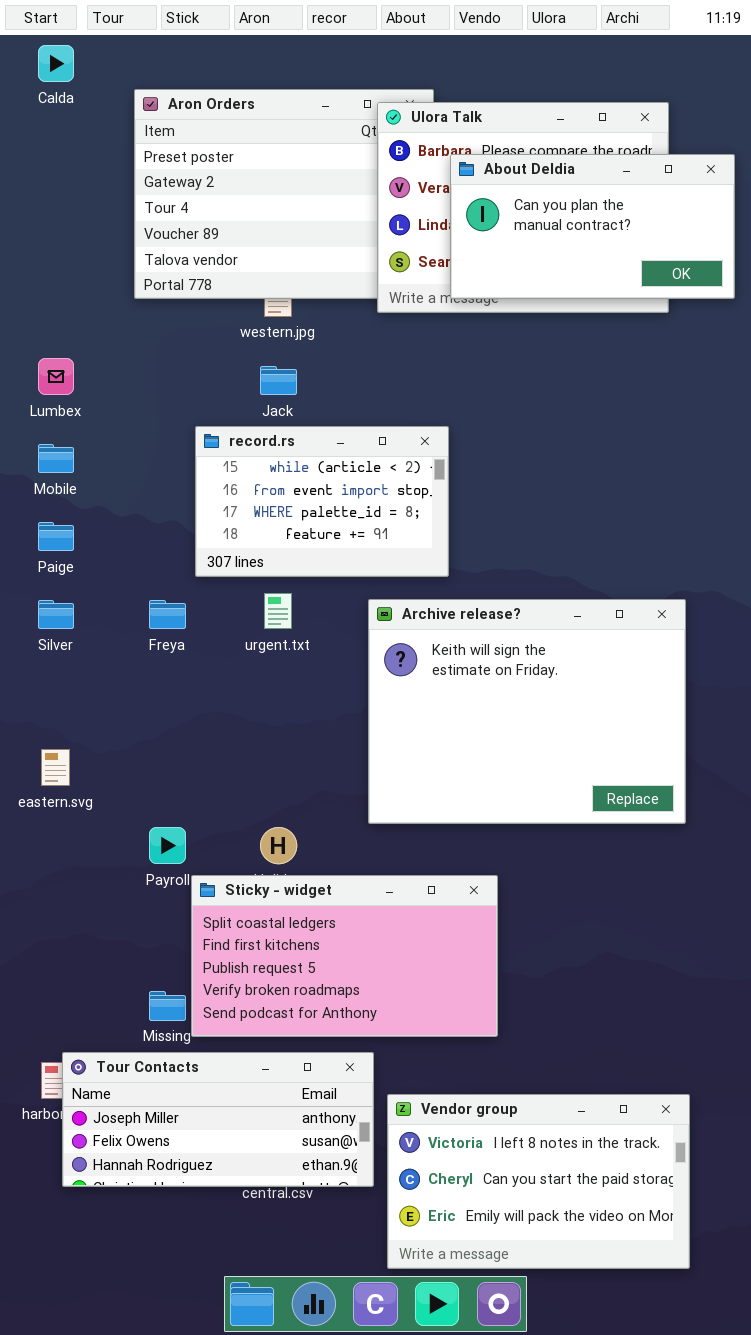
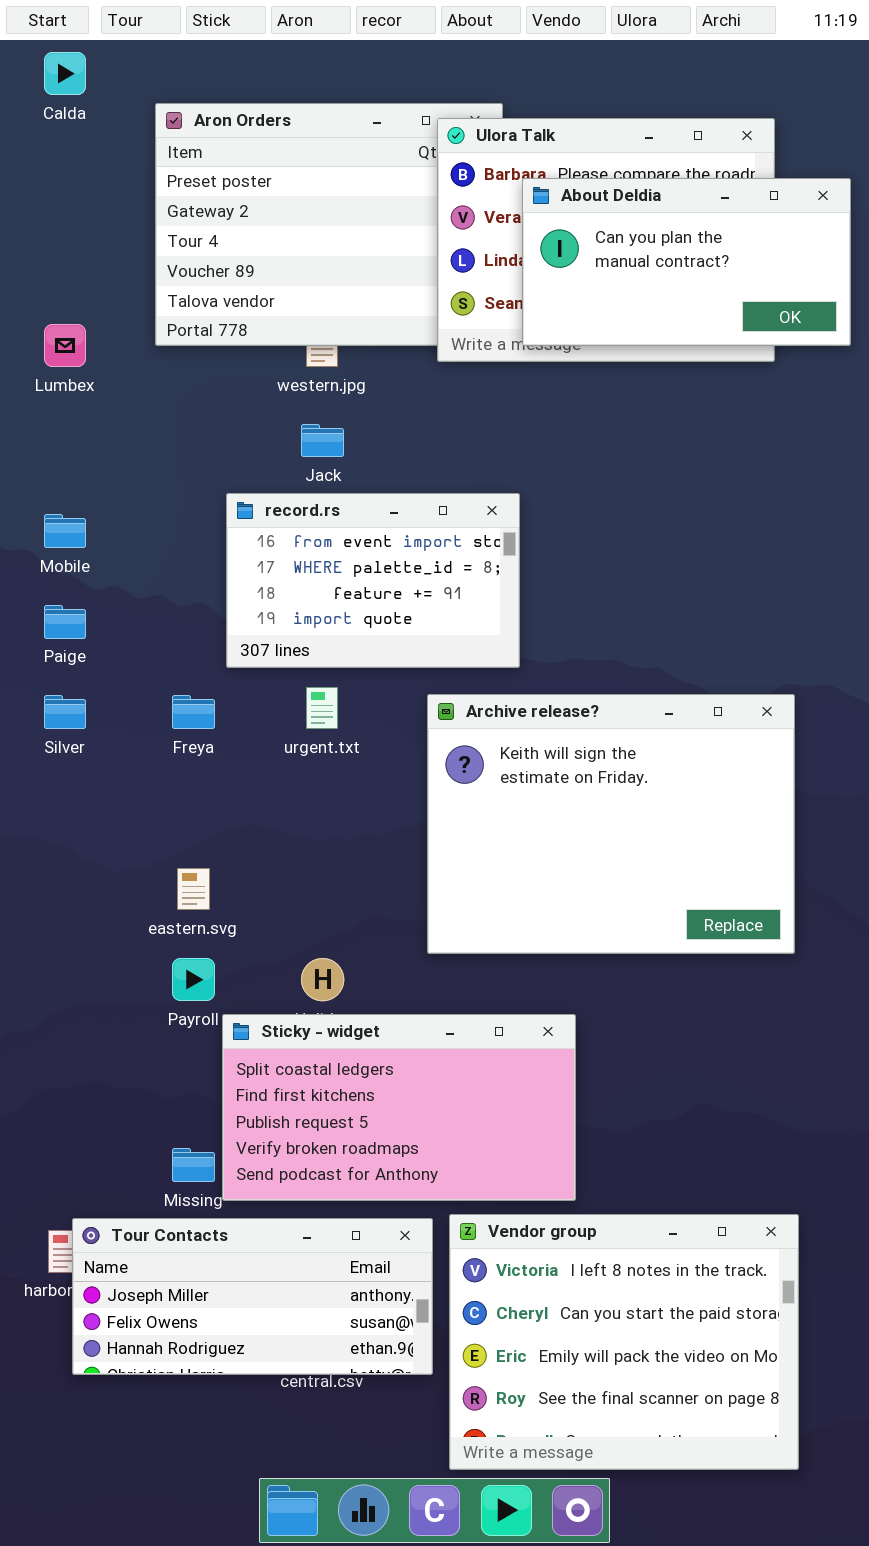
Lumbex: [38,358,74,395] -> [44,324,86,367], moved
record.rs: [195,426,449,577] -> [226,493,520,668], scrolled down 1 row
eastern.svg: [41,749,70,786] -> [177,868,210,910], moved
Vendor group: [387,1094,690,1269] -> [449,1214,799,1470], resized

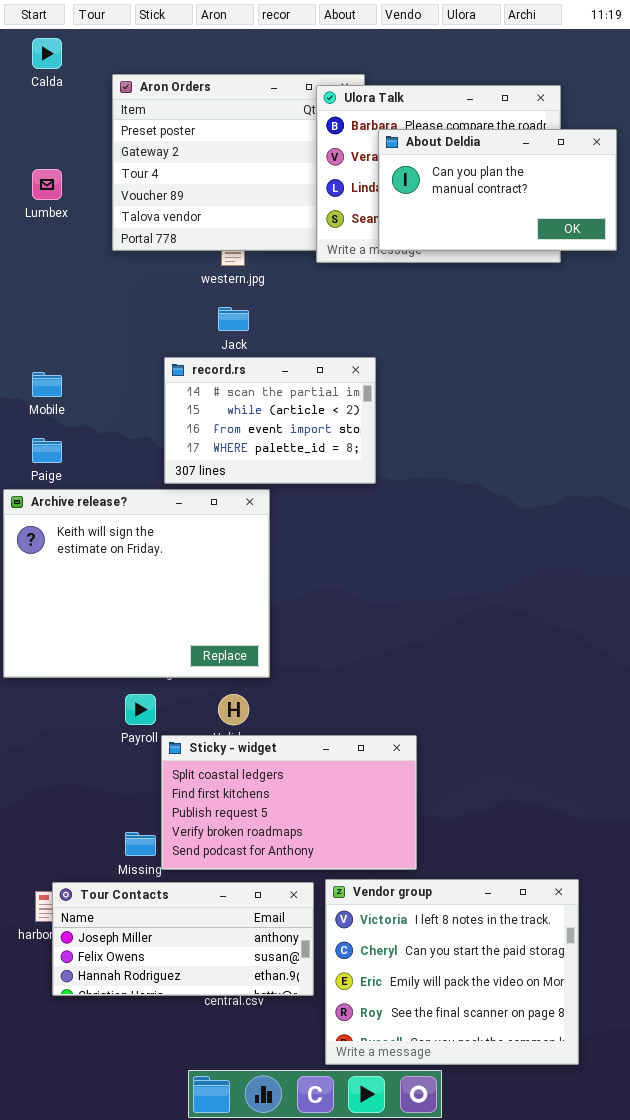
Lumbex: [44,324,86,367] -> [32,169,62,200], moved
record.rs: [226,493,520,668] -> [164,357,376,484], scrolled up 2 rows
Archive release?: [427,694,795,954] -> [3,489,270,678], moved

